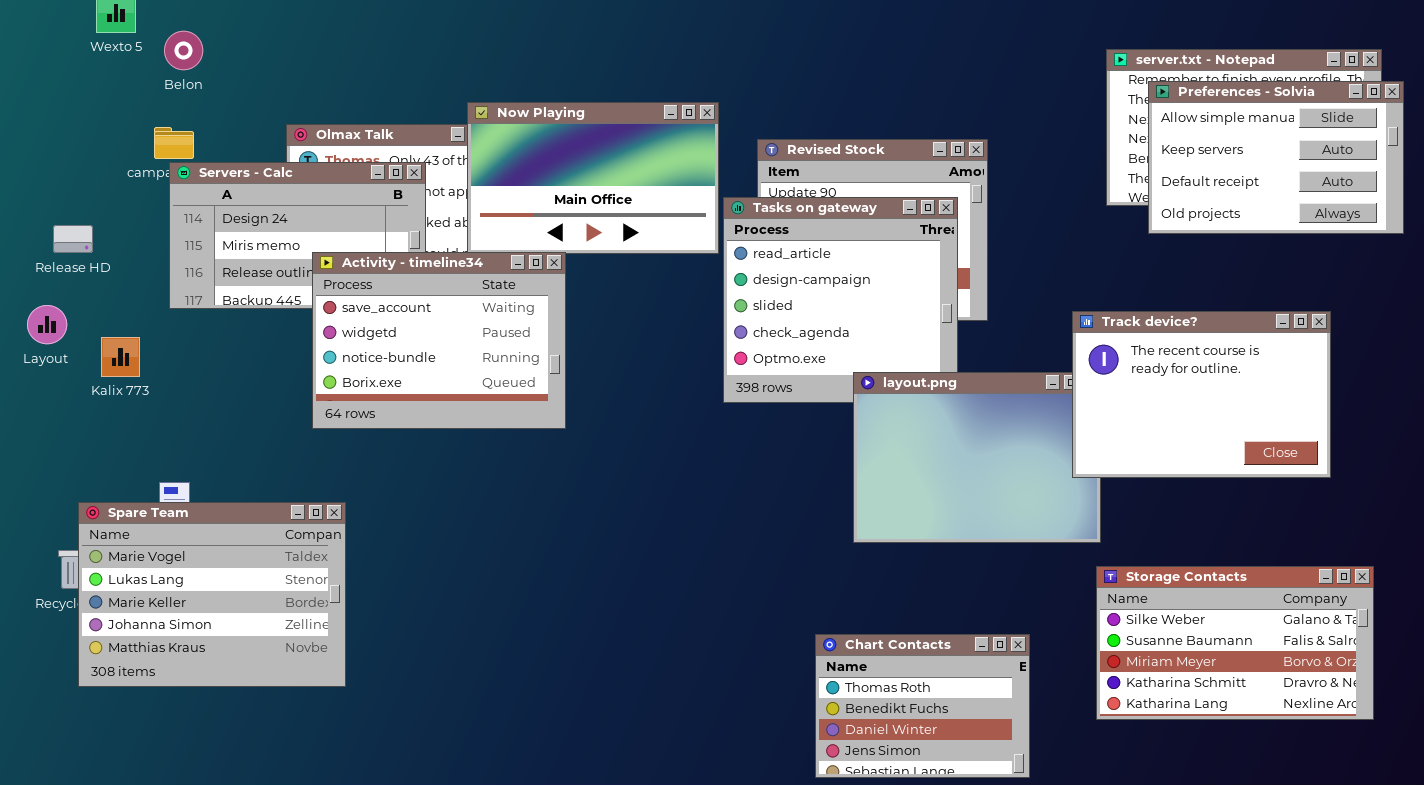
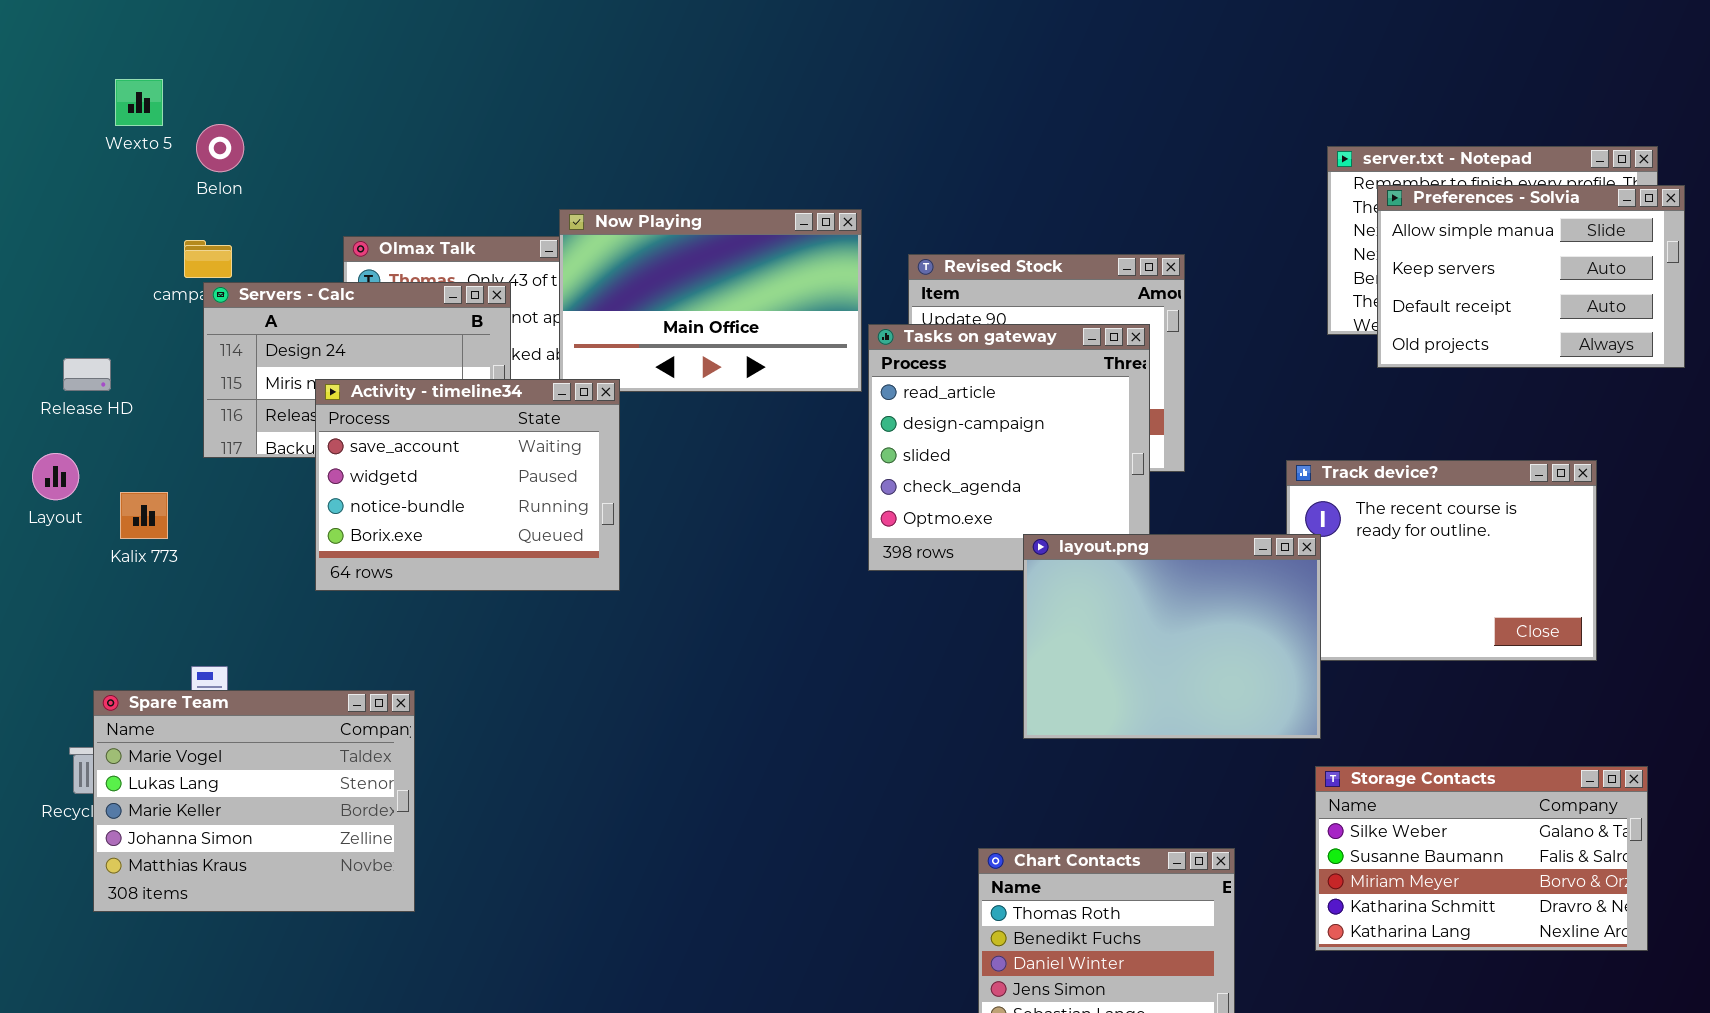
Activity - timeline34: [312,252,566,429] -> [315,379,620,591], moved
layout.png: [853,372,1101,543] -> [1023,534,1321,739], raised

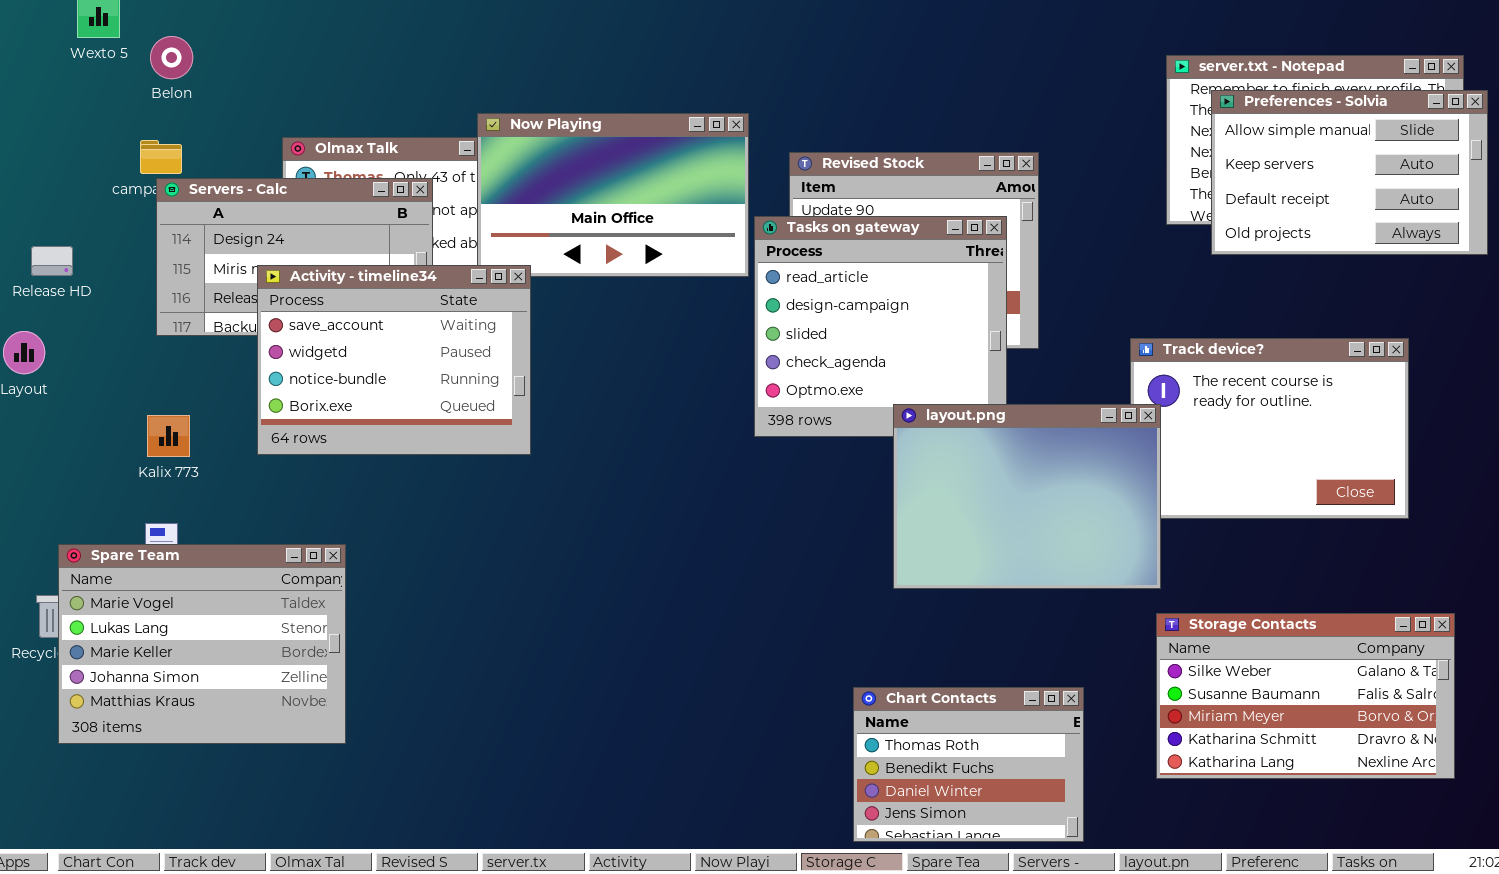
Kalix 773: [120,492,168,539] -> [147,415,190,457], moved

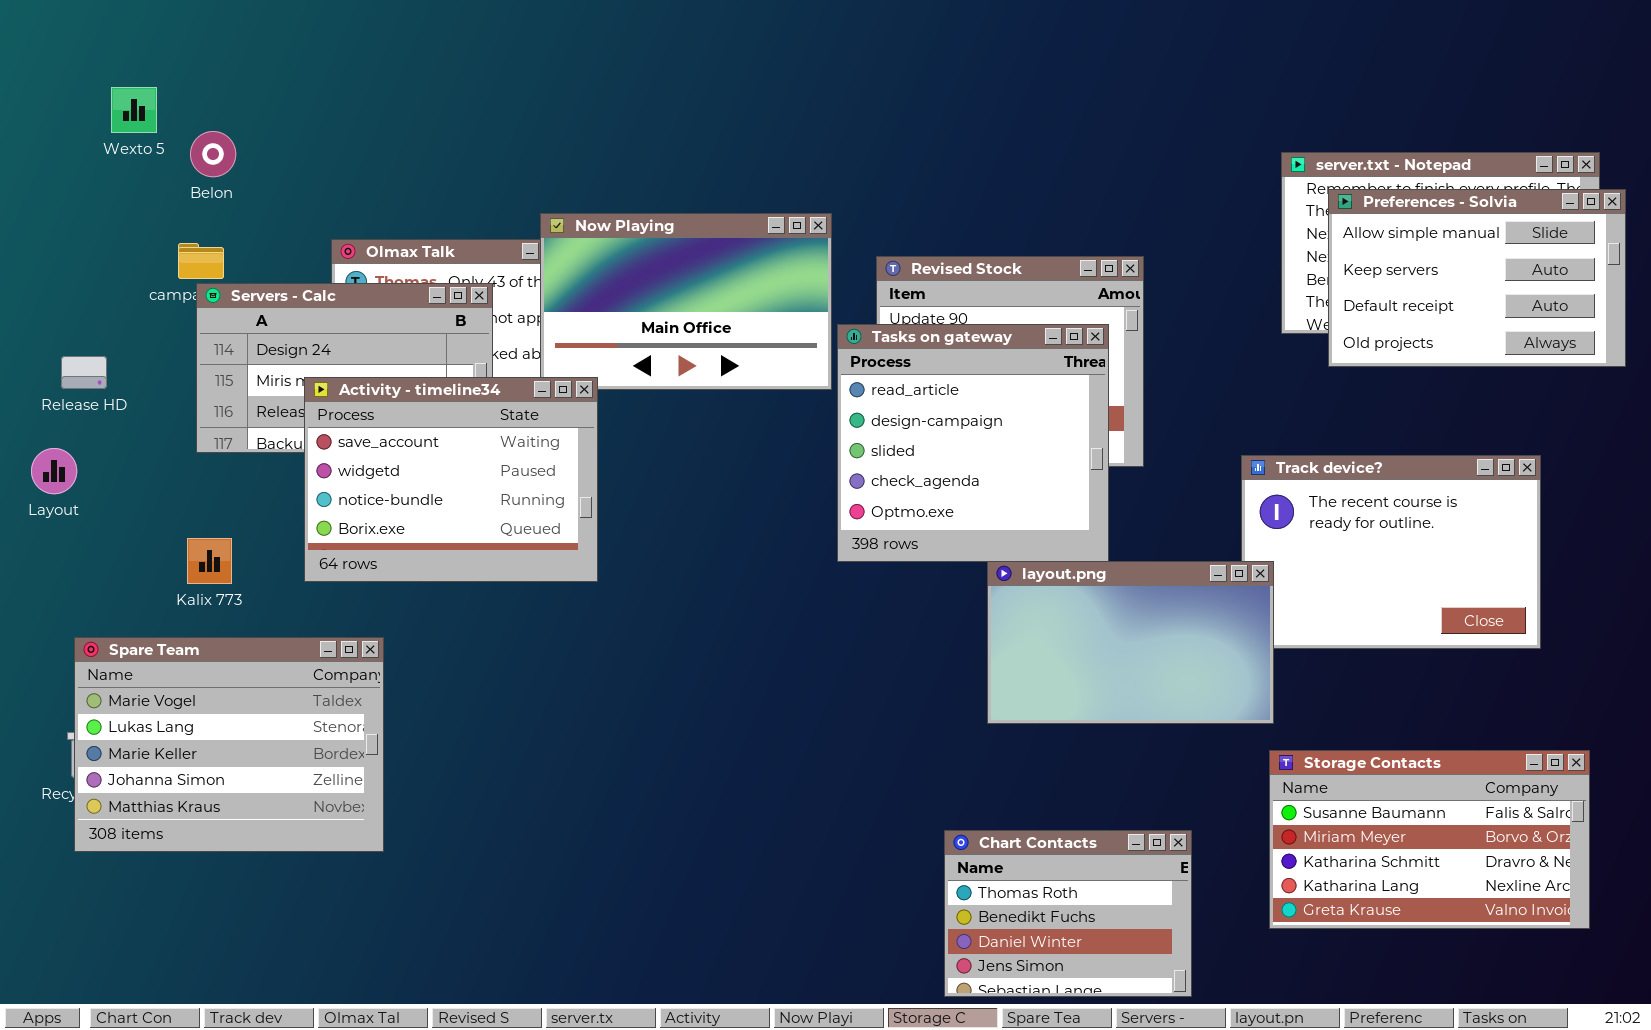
layout.png: [893,404,1161,589] -> [987,561,1274,724], resized
Spare Team: [58,544,346,744] -> [74,637,384,852], moved
Storage Contacts: [1156,613,1455,779] -> [1269,750,1590,929], scrolled down 1 row

